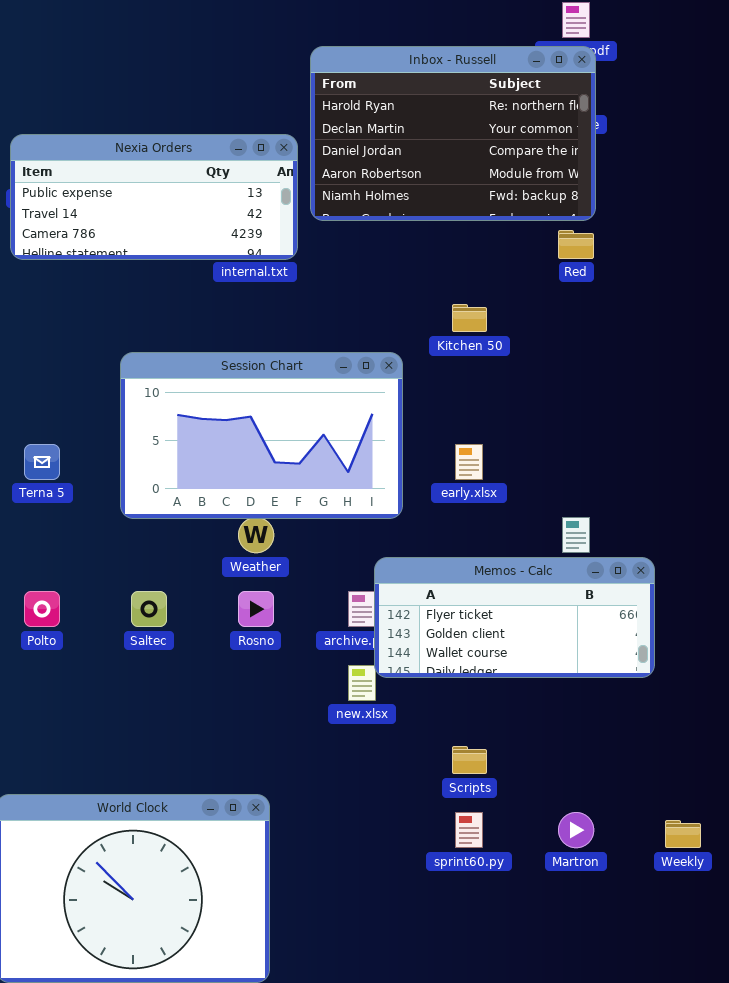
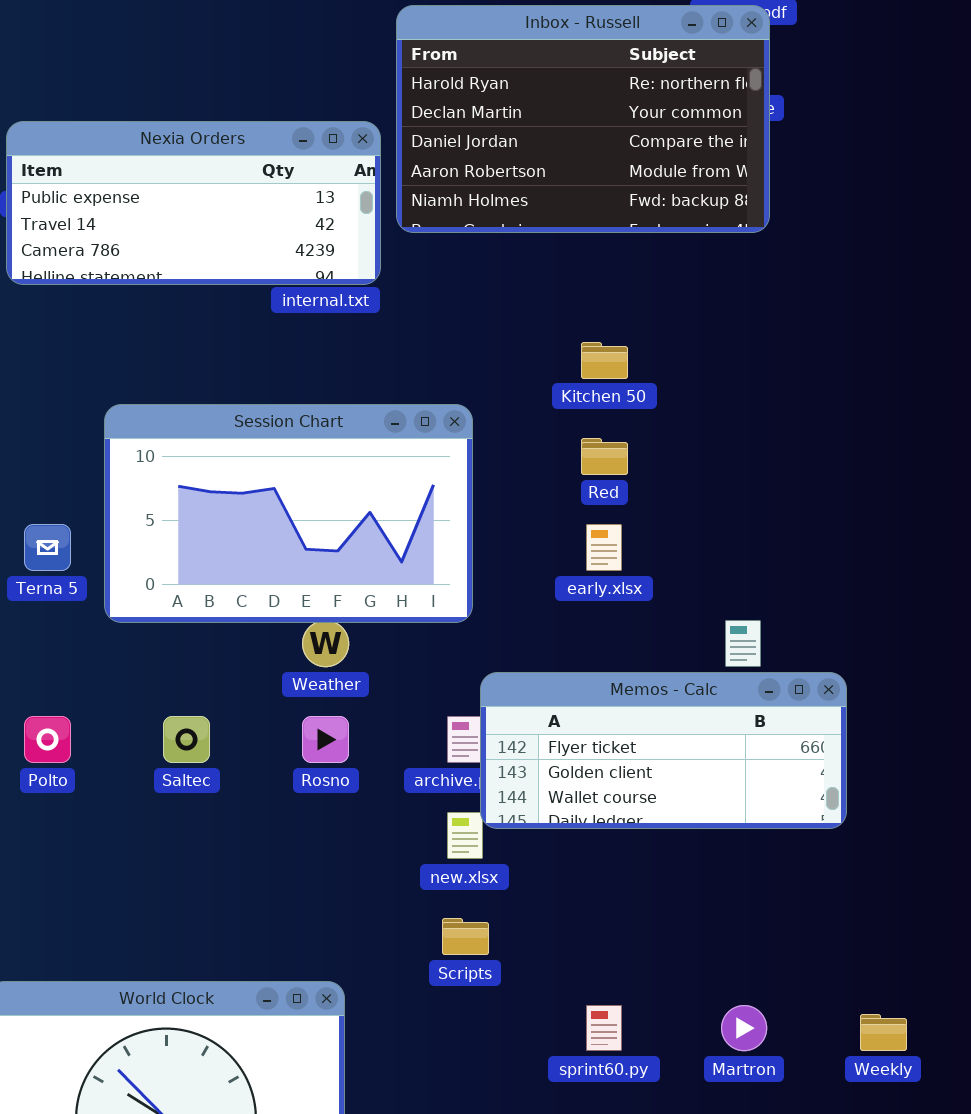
Red: [558,230,594,259] -> [581,438,628,475], moved
Session Chart: [120,352,403,519] -> [104,404,473,623], moved
Scripts: [452,746,487,774] -> [442,918,489,955], moved

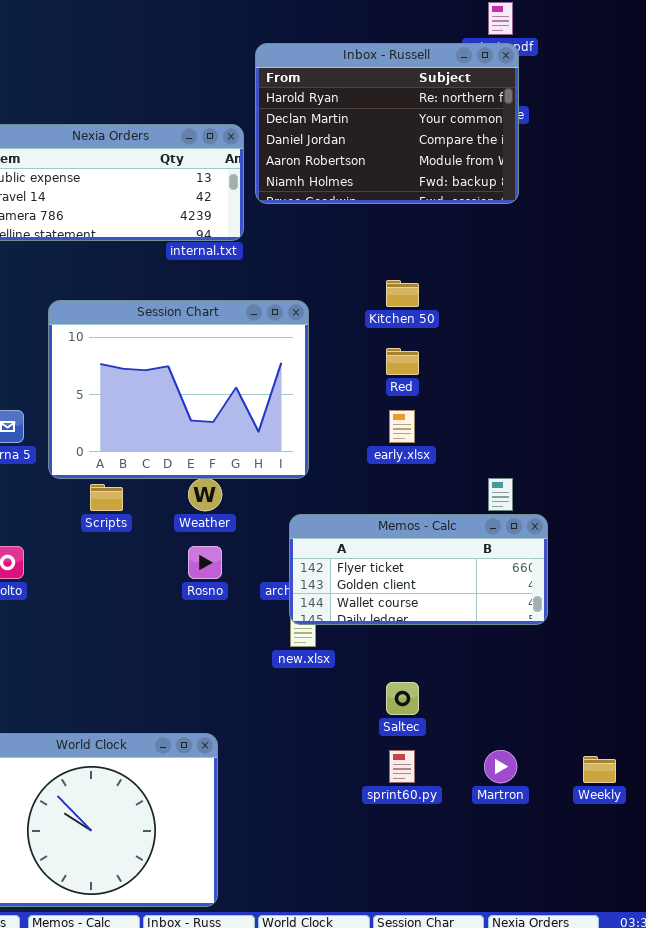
Session Chart: [104,404,473,623] -> [48,300,309,479], resized
Memos - Calc: [480,672,847,829] -> [289,514,548,625], moved
Saltec: [163,716,210,763] -> [386,682,419,715], moved
Scripts: [442,918,489,955] -> [90,484,123,511], moved

